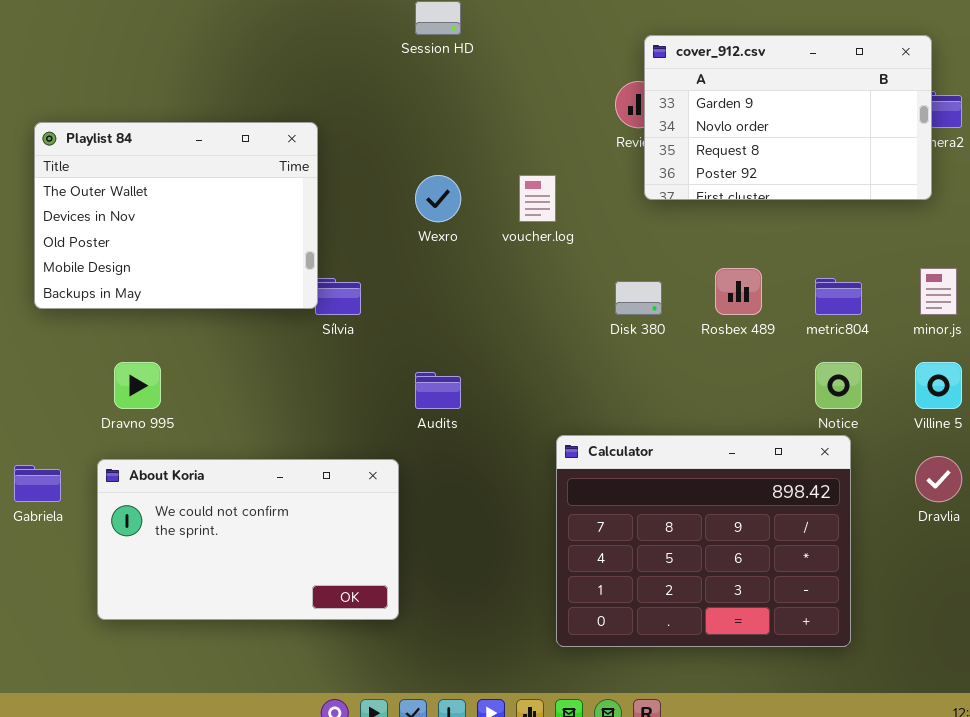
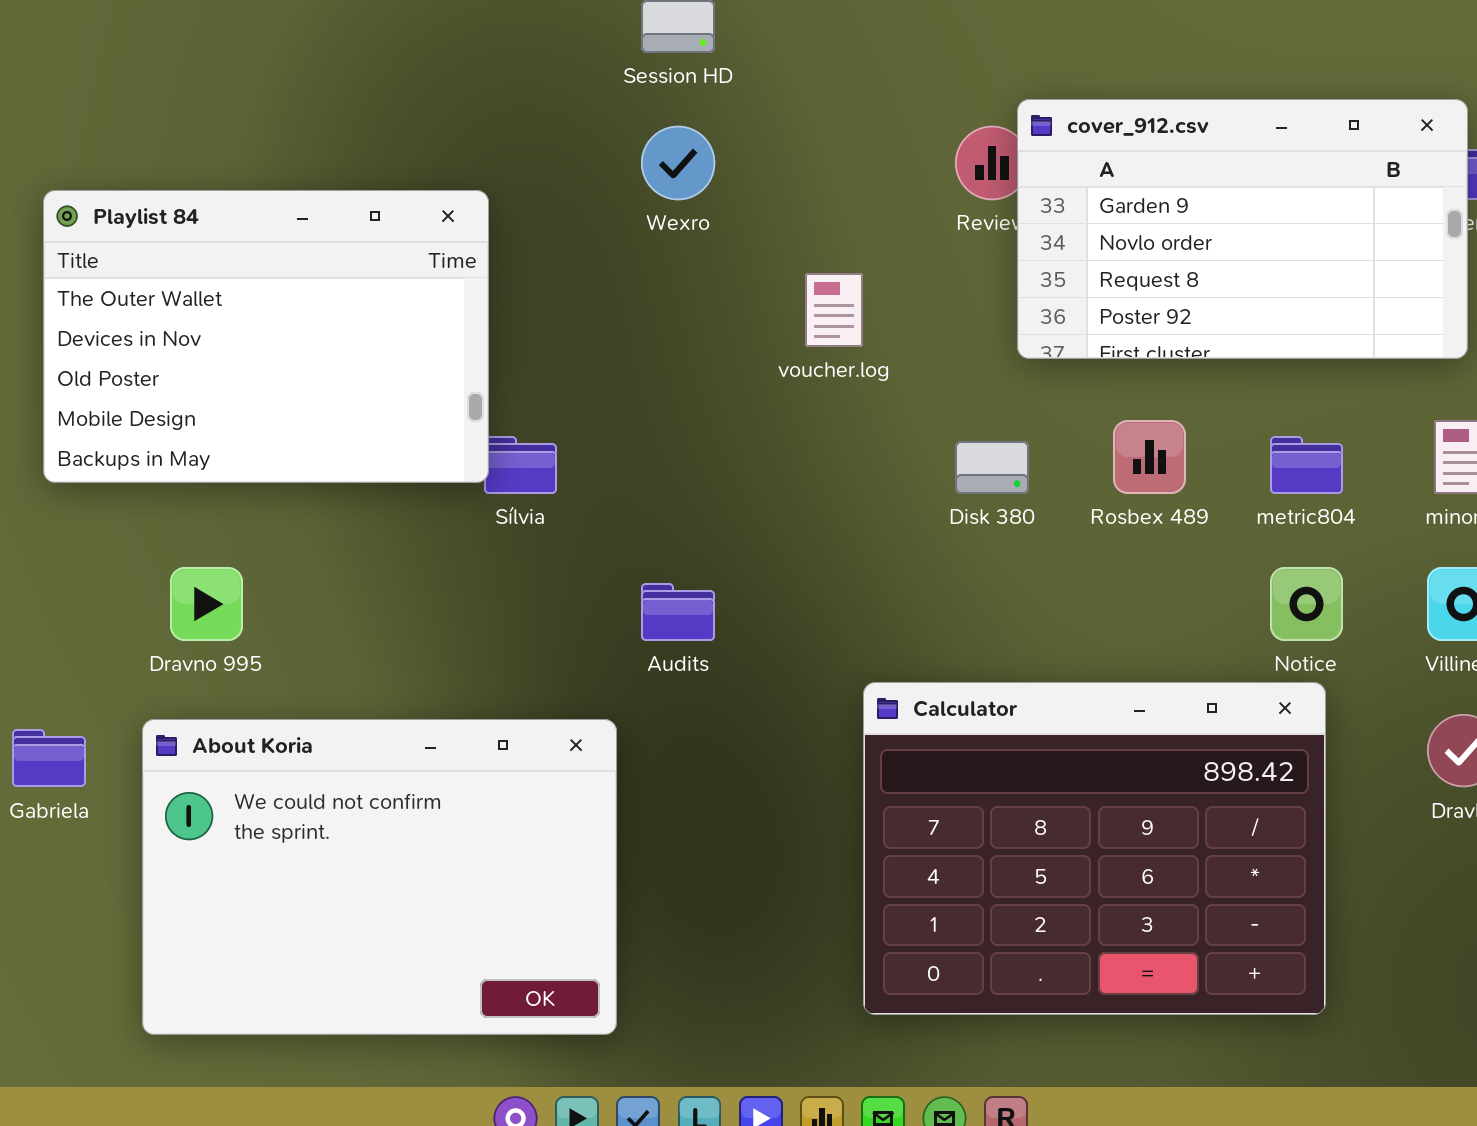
cover_912.csv: [644,35,932,200] -> [1017,99,1468,359], moved
Wexro: [415,175,461,222] -> [641,126,715,200], moved
About Koria: [97,459,399,620] -> [142,719,617,1035], resized

